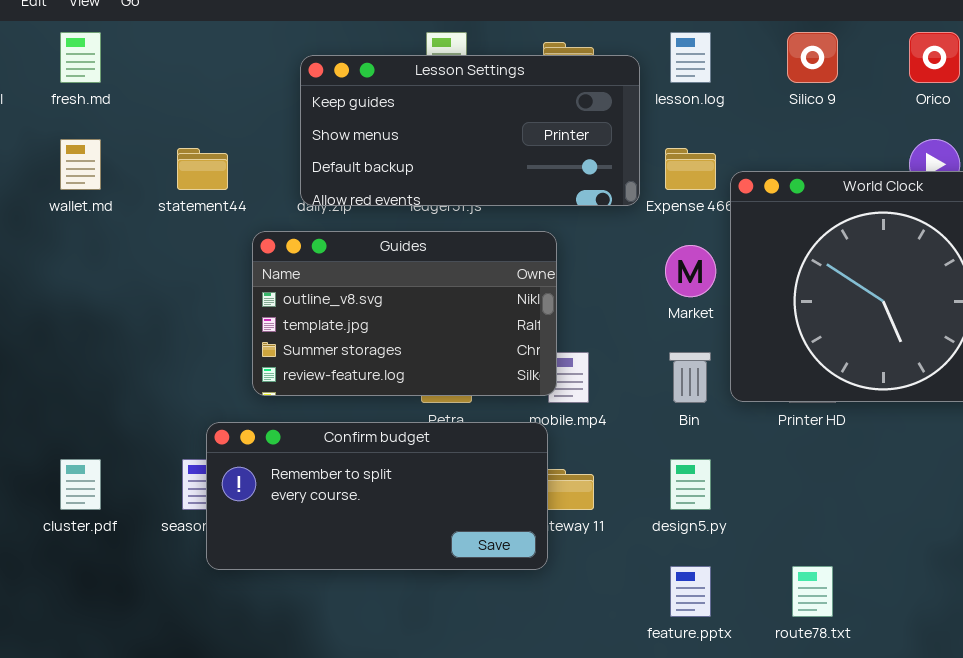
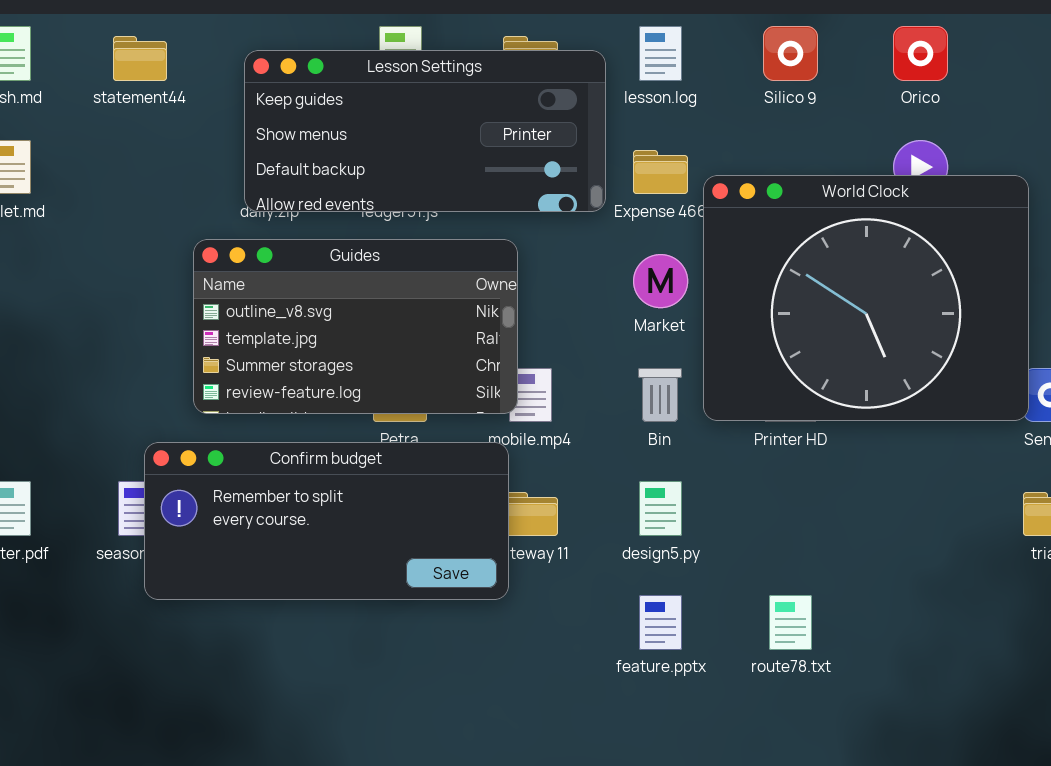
statement44: [177,148,228,190] -> [113,36,167,81], moved

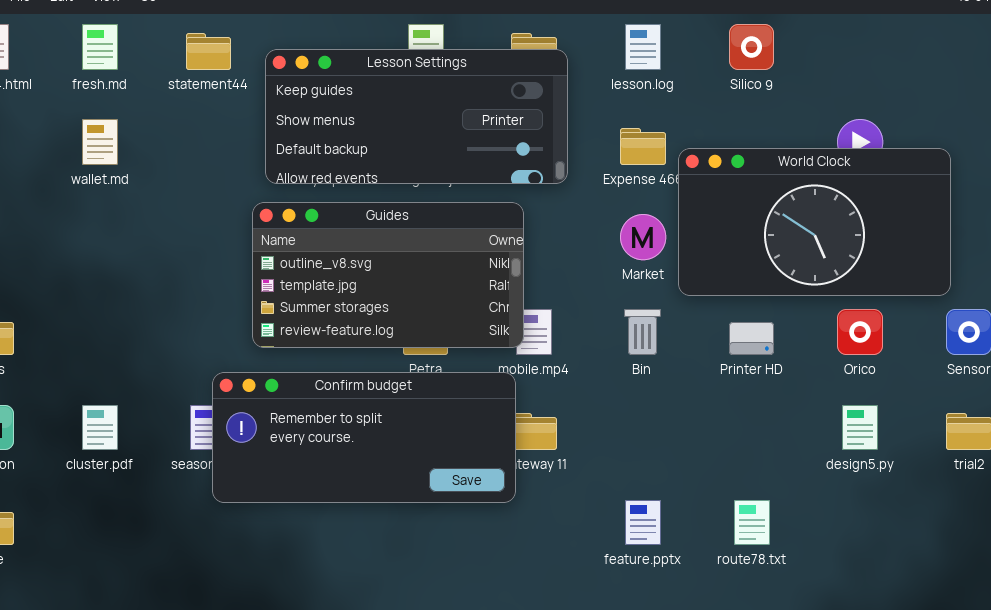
Orico: [893,26,948,81] -> [837,309,883,355], moved
Lesson Settings: [244,50,606,212] -> [265,49,568,184], moved
World Clock: [703,175,1029,421] -> [678,148,951,296], resized
design5.py: [639,481,682,536] -> [842,405,878,450], moved

